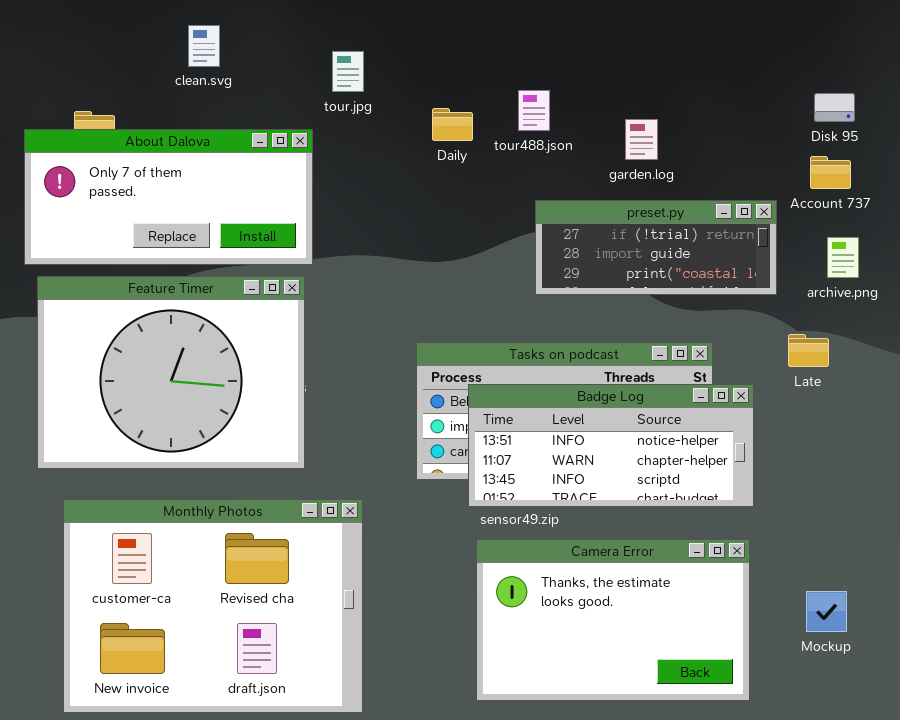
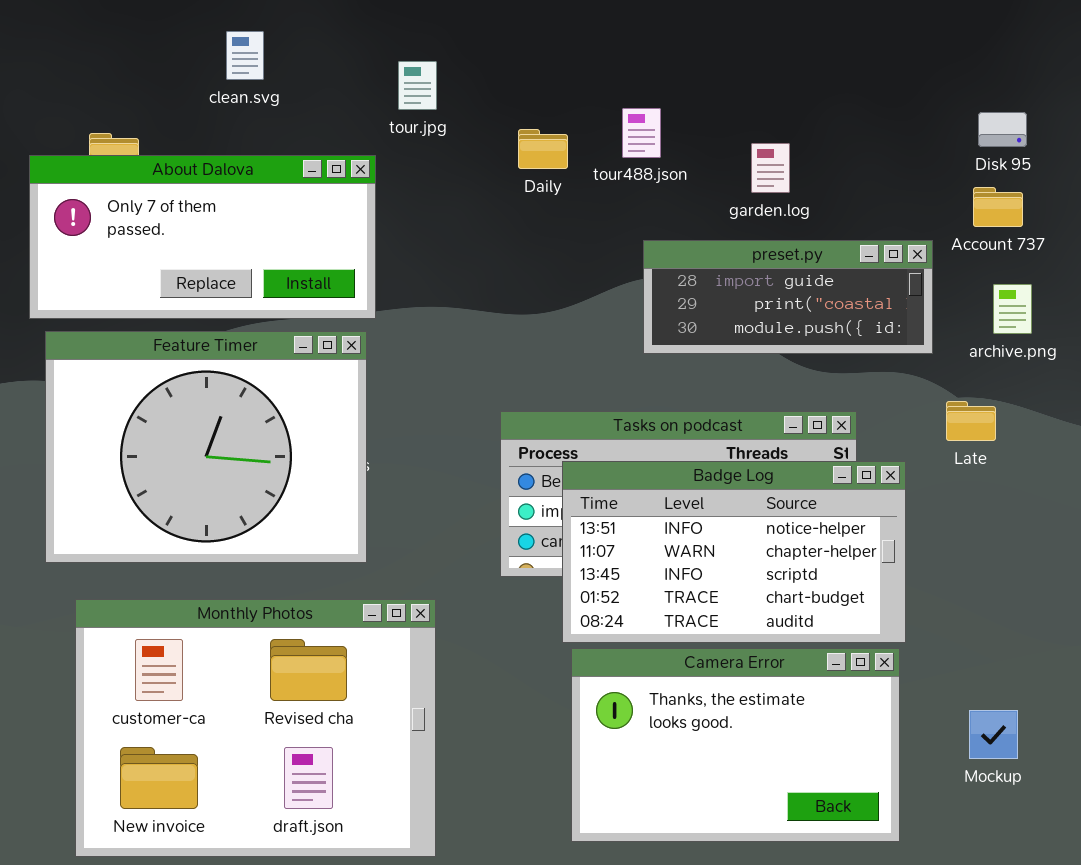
preset.py: [535,200,777,295] -> [643,240,933,354], scrolled down 1 row
Badge Log: [468,384,754,507] -> [562,461,906,643], resized

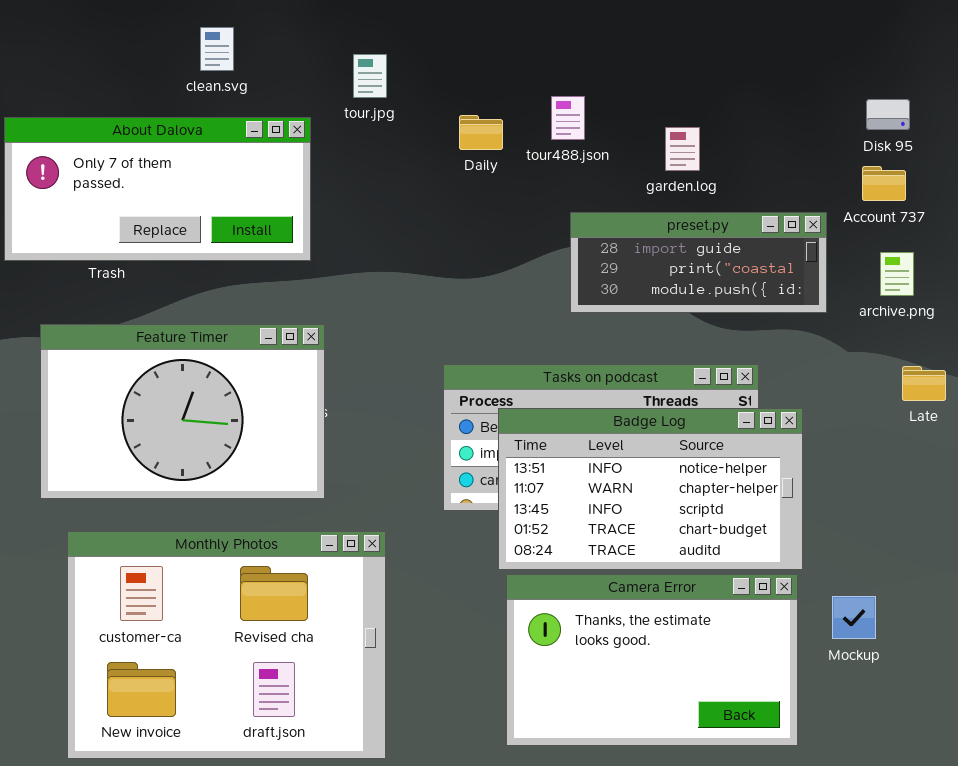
About Dalova: [29,155,376,319] -> [4,117,311,261], moved
Feature Timer: [45,331,367,563] -> [40,324,325,499], resized
Late: [946,401,996,441] -> [902,366,946,401], moved
Mockup: [969,710,1018,759] -> [832,596,876,639], moved

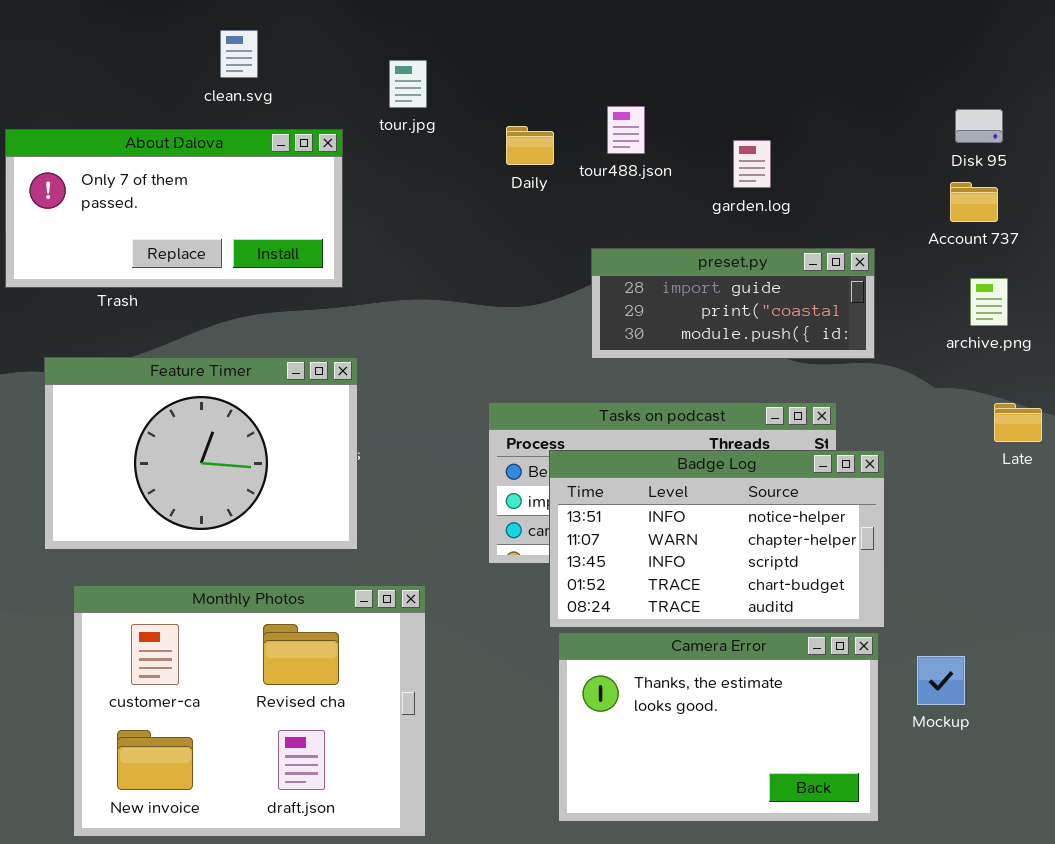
preset.py: [570,212,827,313] -> [591,248,875,359], moved

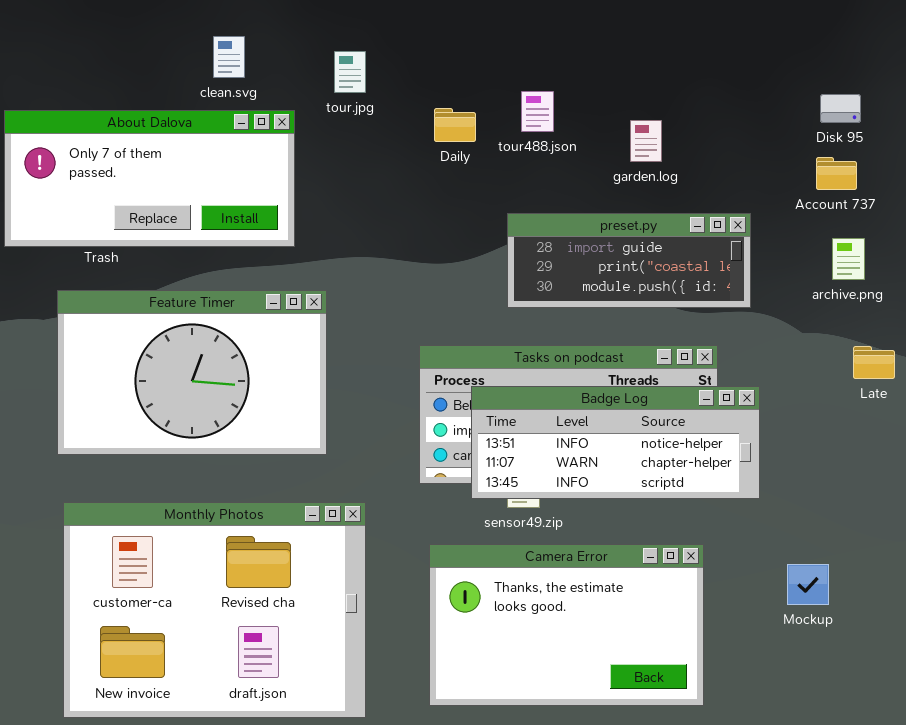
clean.svg: [220,30,258,78] -> [213,36,245,78], moved
Feature Timer: [44,357,358,550] -> [57,290,327,455], moved
Badge Log: [549,450,885,628] -> [471,386,760,499], resized
Camera Error: [558,632,879,822] -> [429,544,704,706], moved

